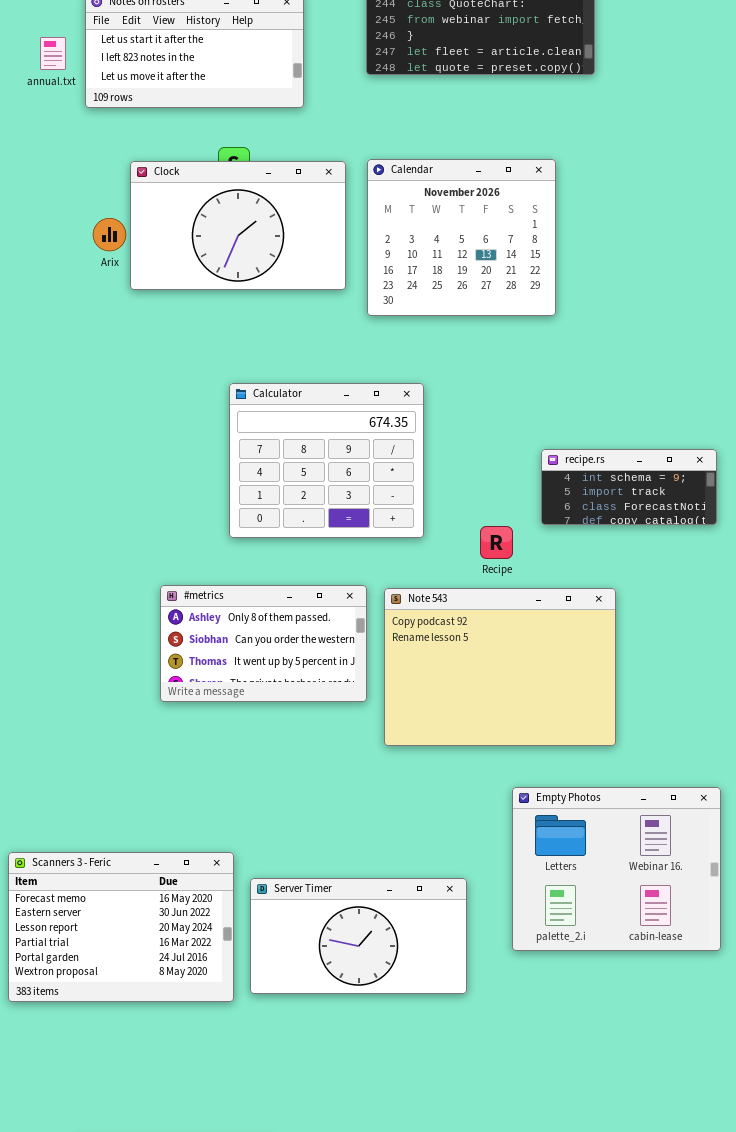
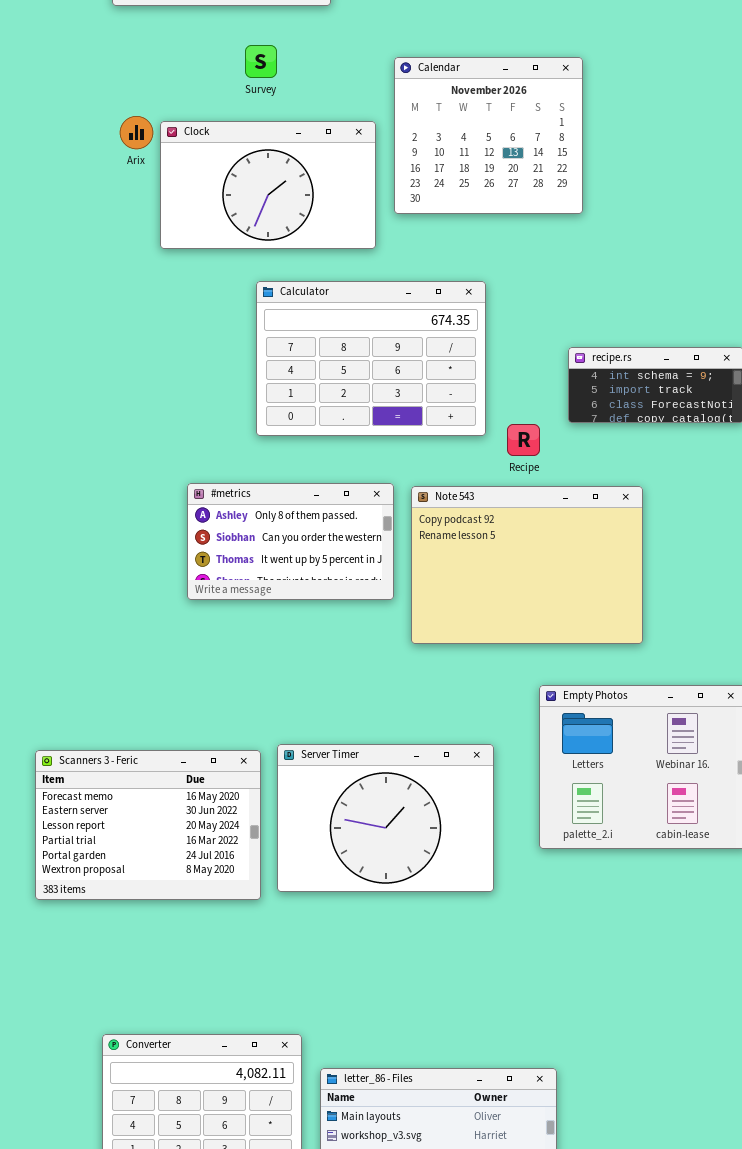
Clock: [130,161,346,290] -> [160,121,376,249], moved
Calculator: [229,383,424,538] -> [256,281,486,436], resized
Server Timer: [250,878,467,994] -> [277,744,494,892], resized

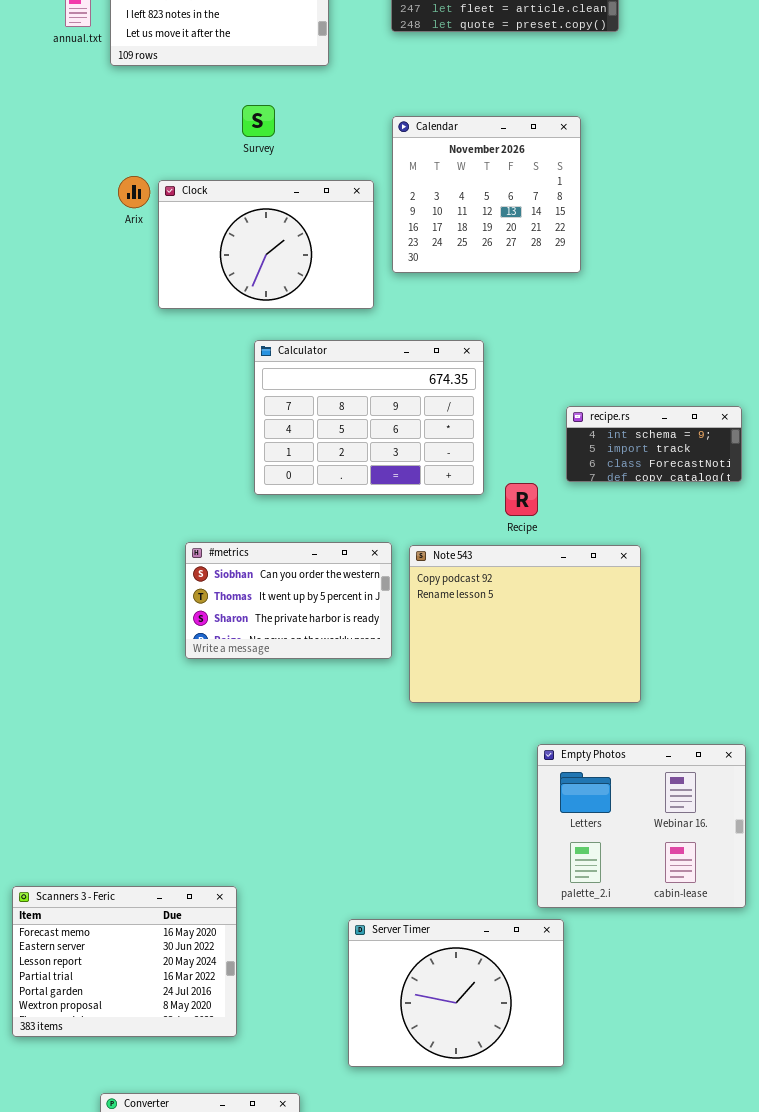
#metrics: [187,483,394,600] -> [185,542,392,659], scrolled down 1 row
Server Timer: [277,744,494,892] -> [348,919,564,1067], moved
Scanners 3 - Feric: [35,750,261,900] -> [12,886,237,1037], moved

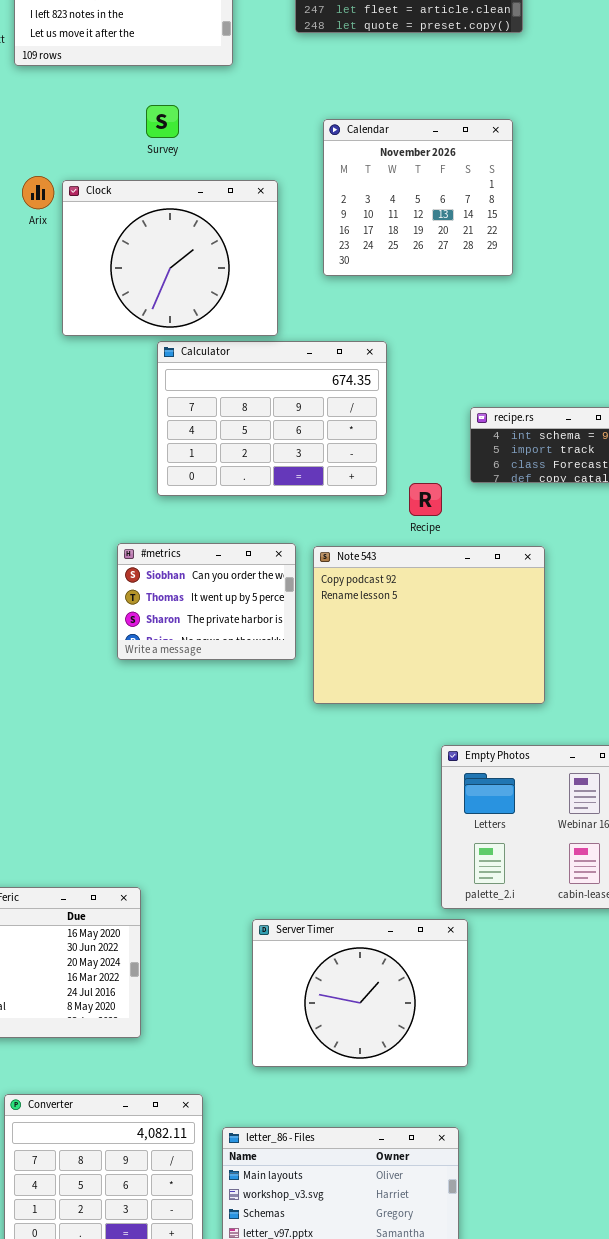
Calendar: [392,116,581,273] -> [323,119,513,276], moved
Clock: [158,180,374,309] -> [62,180,278,336], resized
#metrics: [185,542,392,659] -> [117,543,296,660], resized

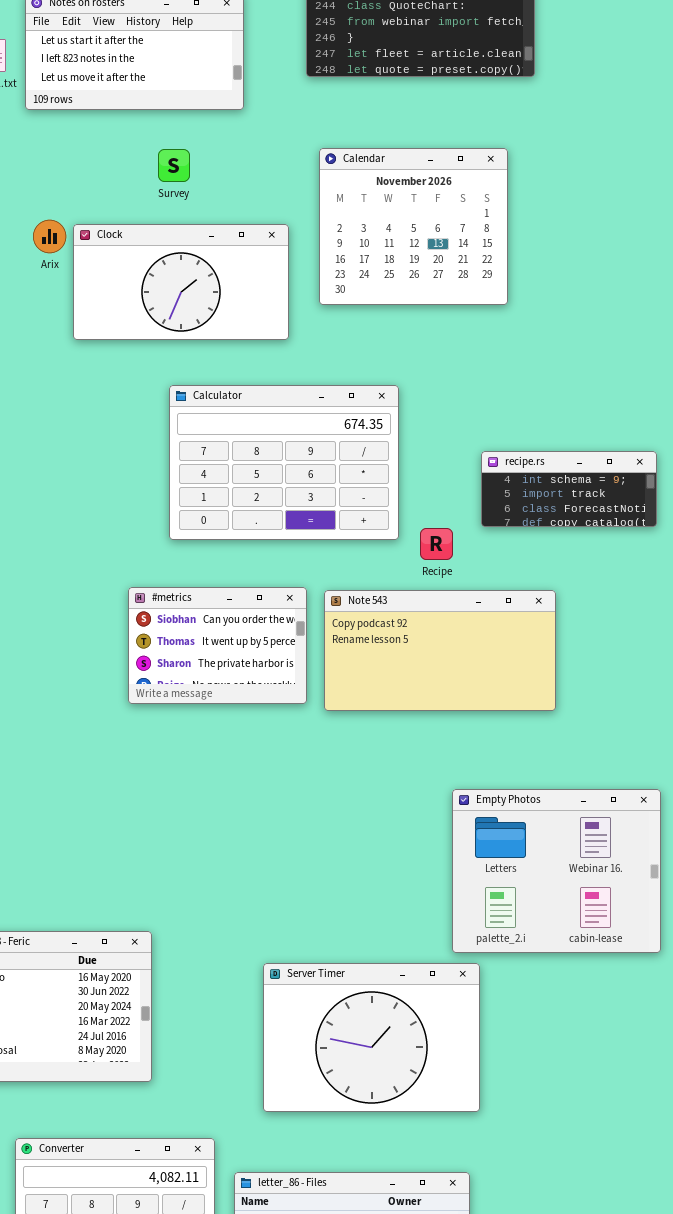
Calendar: [323,119,513,276] -> [319,148,508,305], moved
Clock: [62,180,278,336] -> [73,224,289,340], resized
Note 543: [313,546,545,704] -> [324,590,556,711], resized

